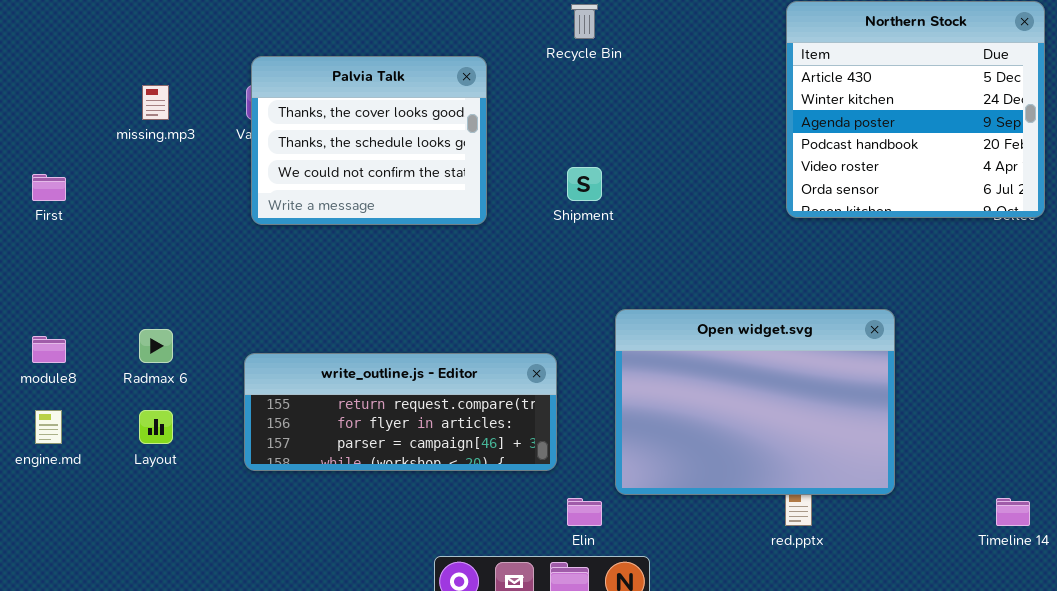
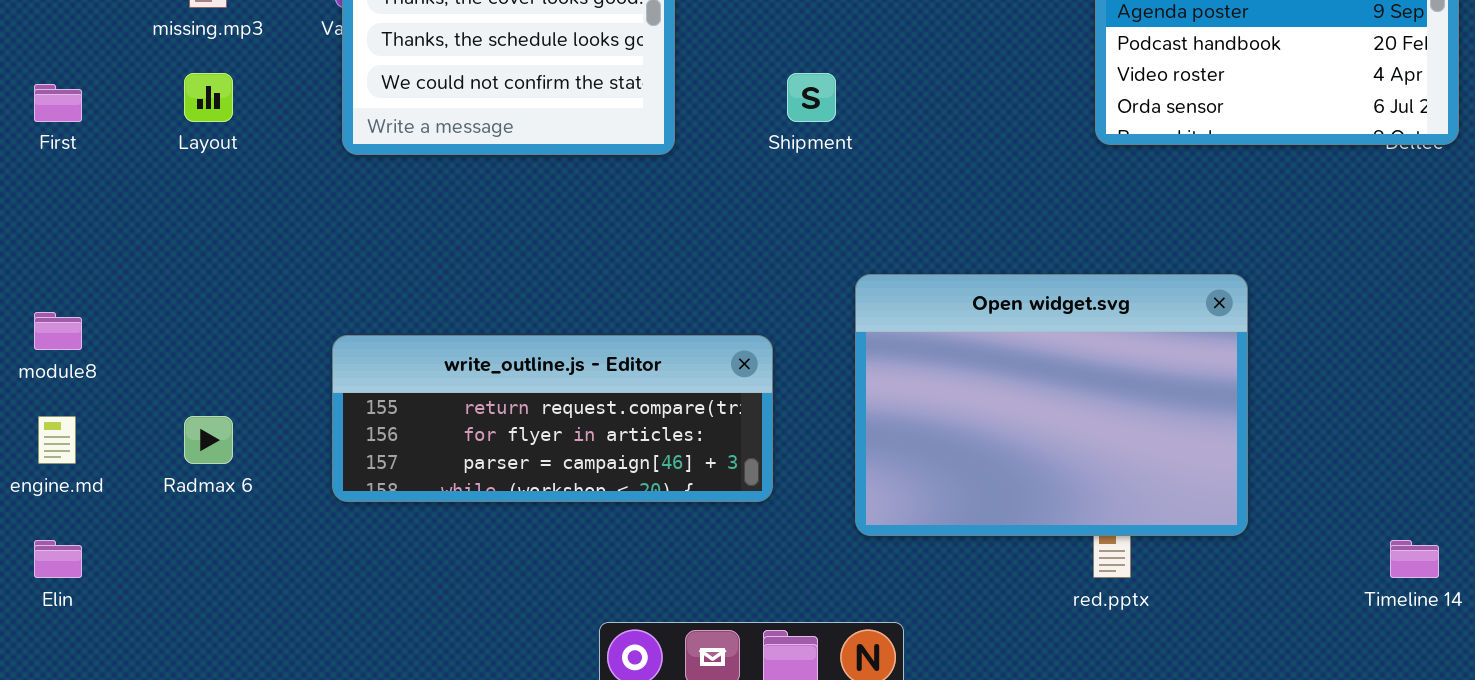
Radmax 6: [139,329,173,363] -> [184,416,233,464], moved
Layout: [139,410,173,444] -> [184,73,233,122], moved
Elin: [567,498,602,526] -> [34,540,82,578], moved

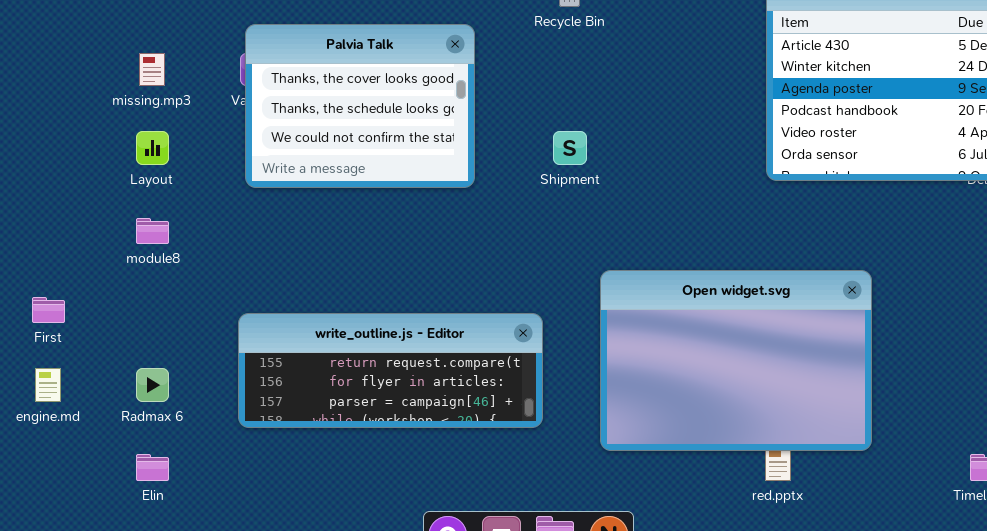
First: [34,84,82,122] -> [32,297,65,323], moved
module8: [34,312,82,350] -> [136,218,169,244], moved
Elin: [34,540,82,578] -> [136,454,169,481], moved

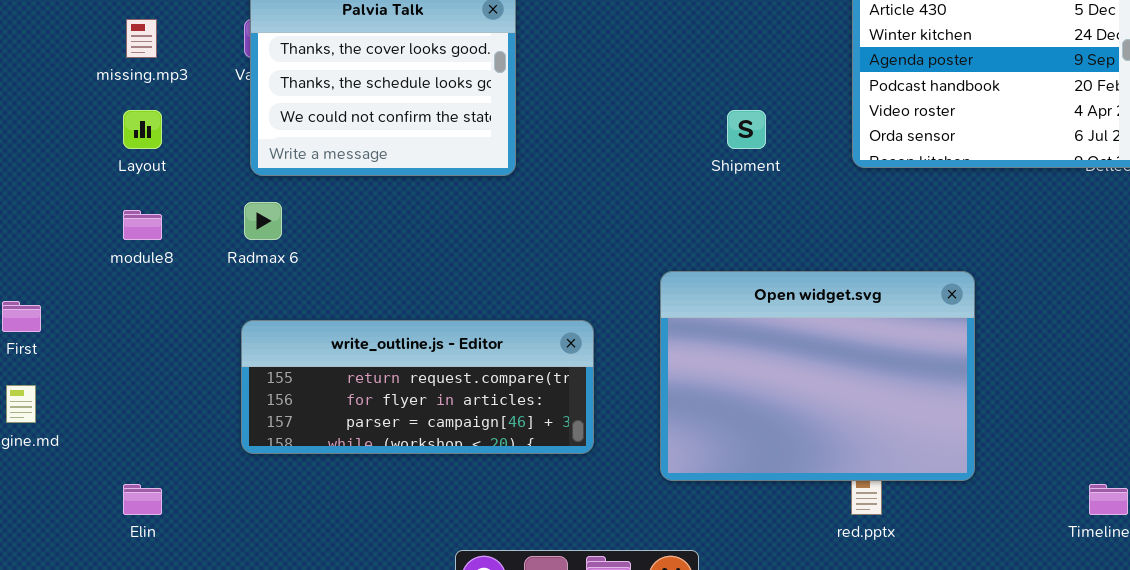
Shipment: [553,131,587,165] -> [727,110,766,149], moved
Radmax 6: [136,368,169,402] -> [244,202,282,240], moved

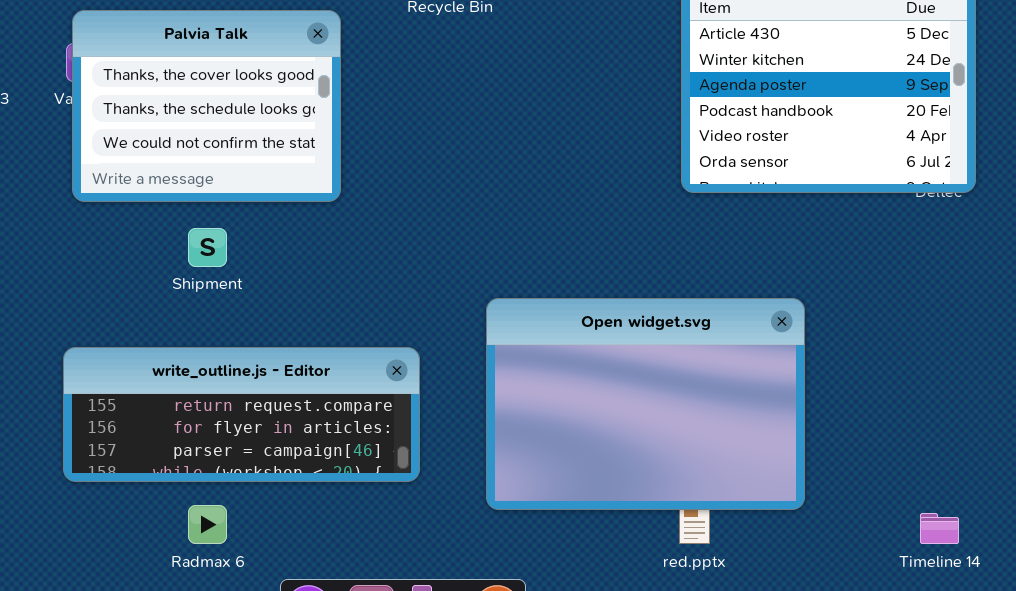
Shipment: [727,110,766,149] -> [188,228,227,267], moved
Radmax 6: [244,202,282,240] -> [188,505,227,544], moved

